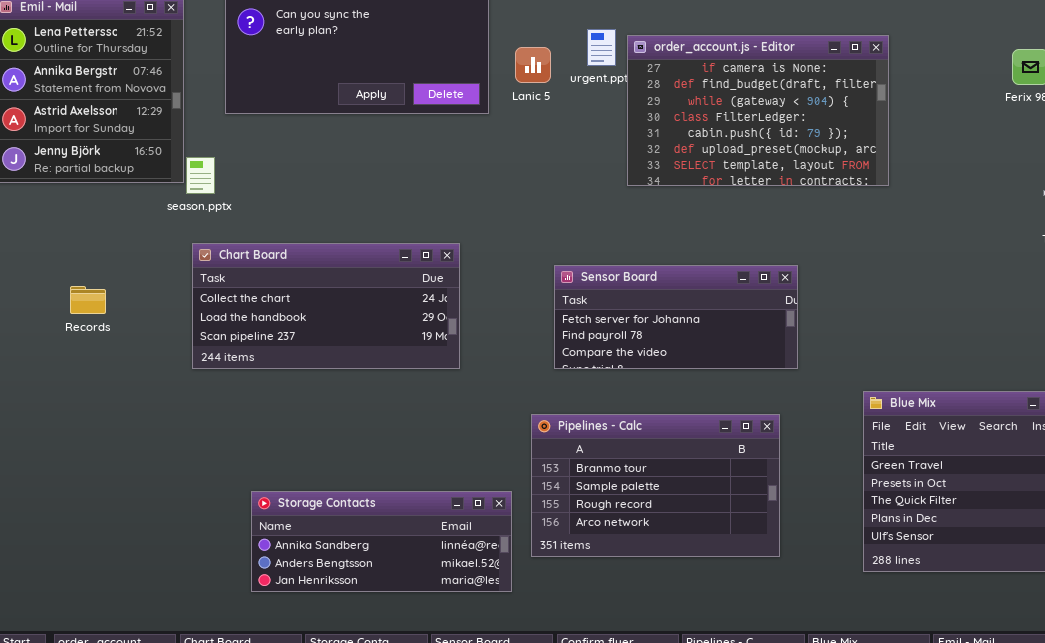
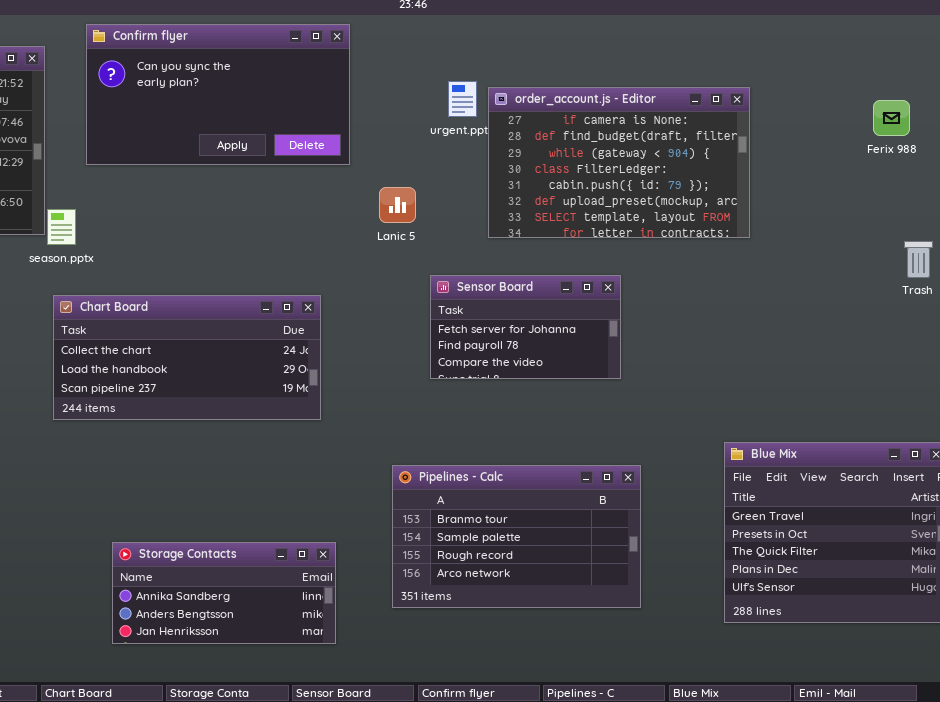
Lanic 5: [515,47,551,83] -> [379,187,416,223], moved
Sensor Board: [554,265,798,369] -> [430,275,621,379], moved, resized
Storage Contacts: [251,491,512,592] -> [112,542,336,644], resized

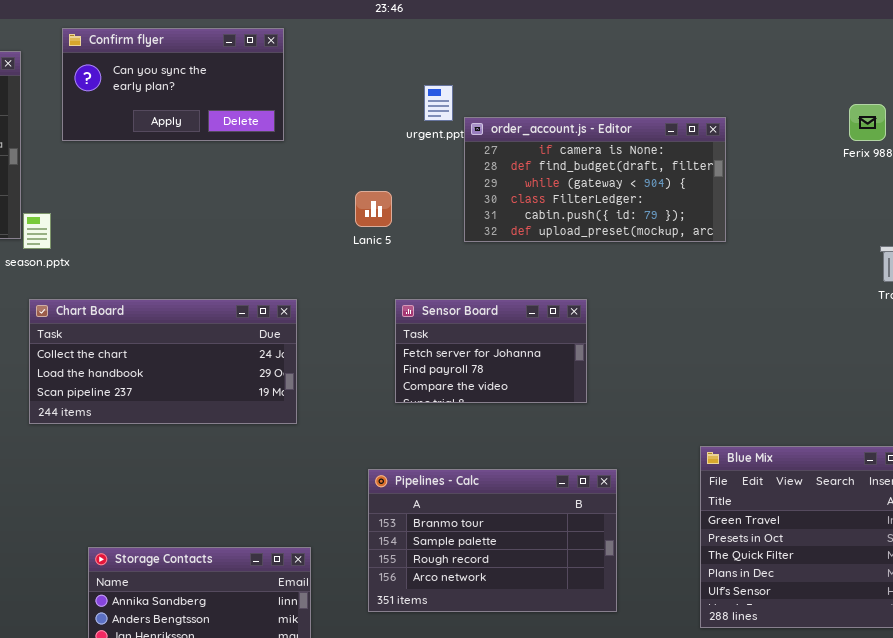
Confirm flyer: [86,24,350,165] -> [62,28,284,141], resized
order_account.js - Editor: [488,87,750,238] -> [464,117,726,242], resized
Sensor Board: [430,275,621,379] -> [395,299,587,403], moved

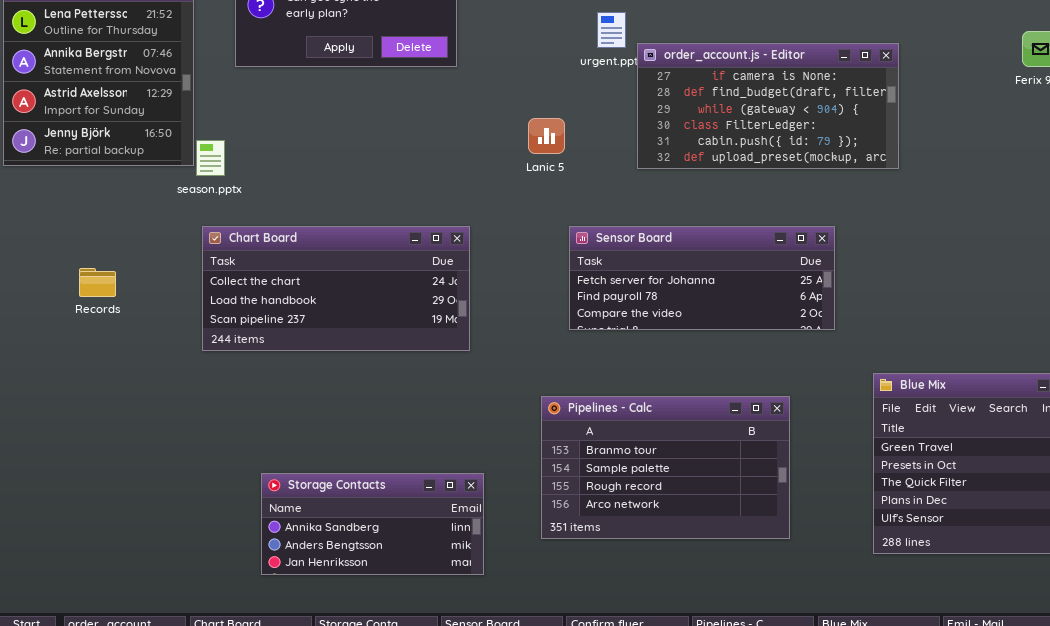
Sensor Board: [395,299,587,403] -> [569,226,835,330], resized

